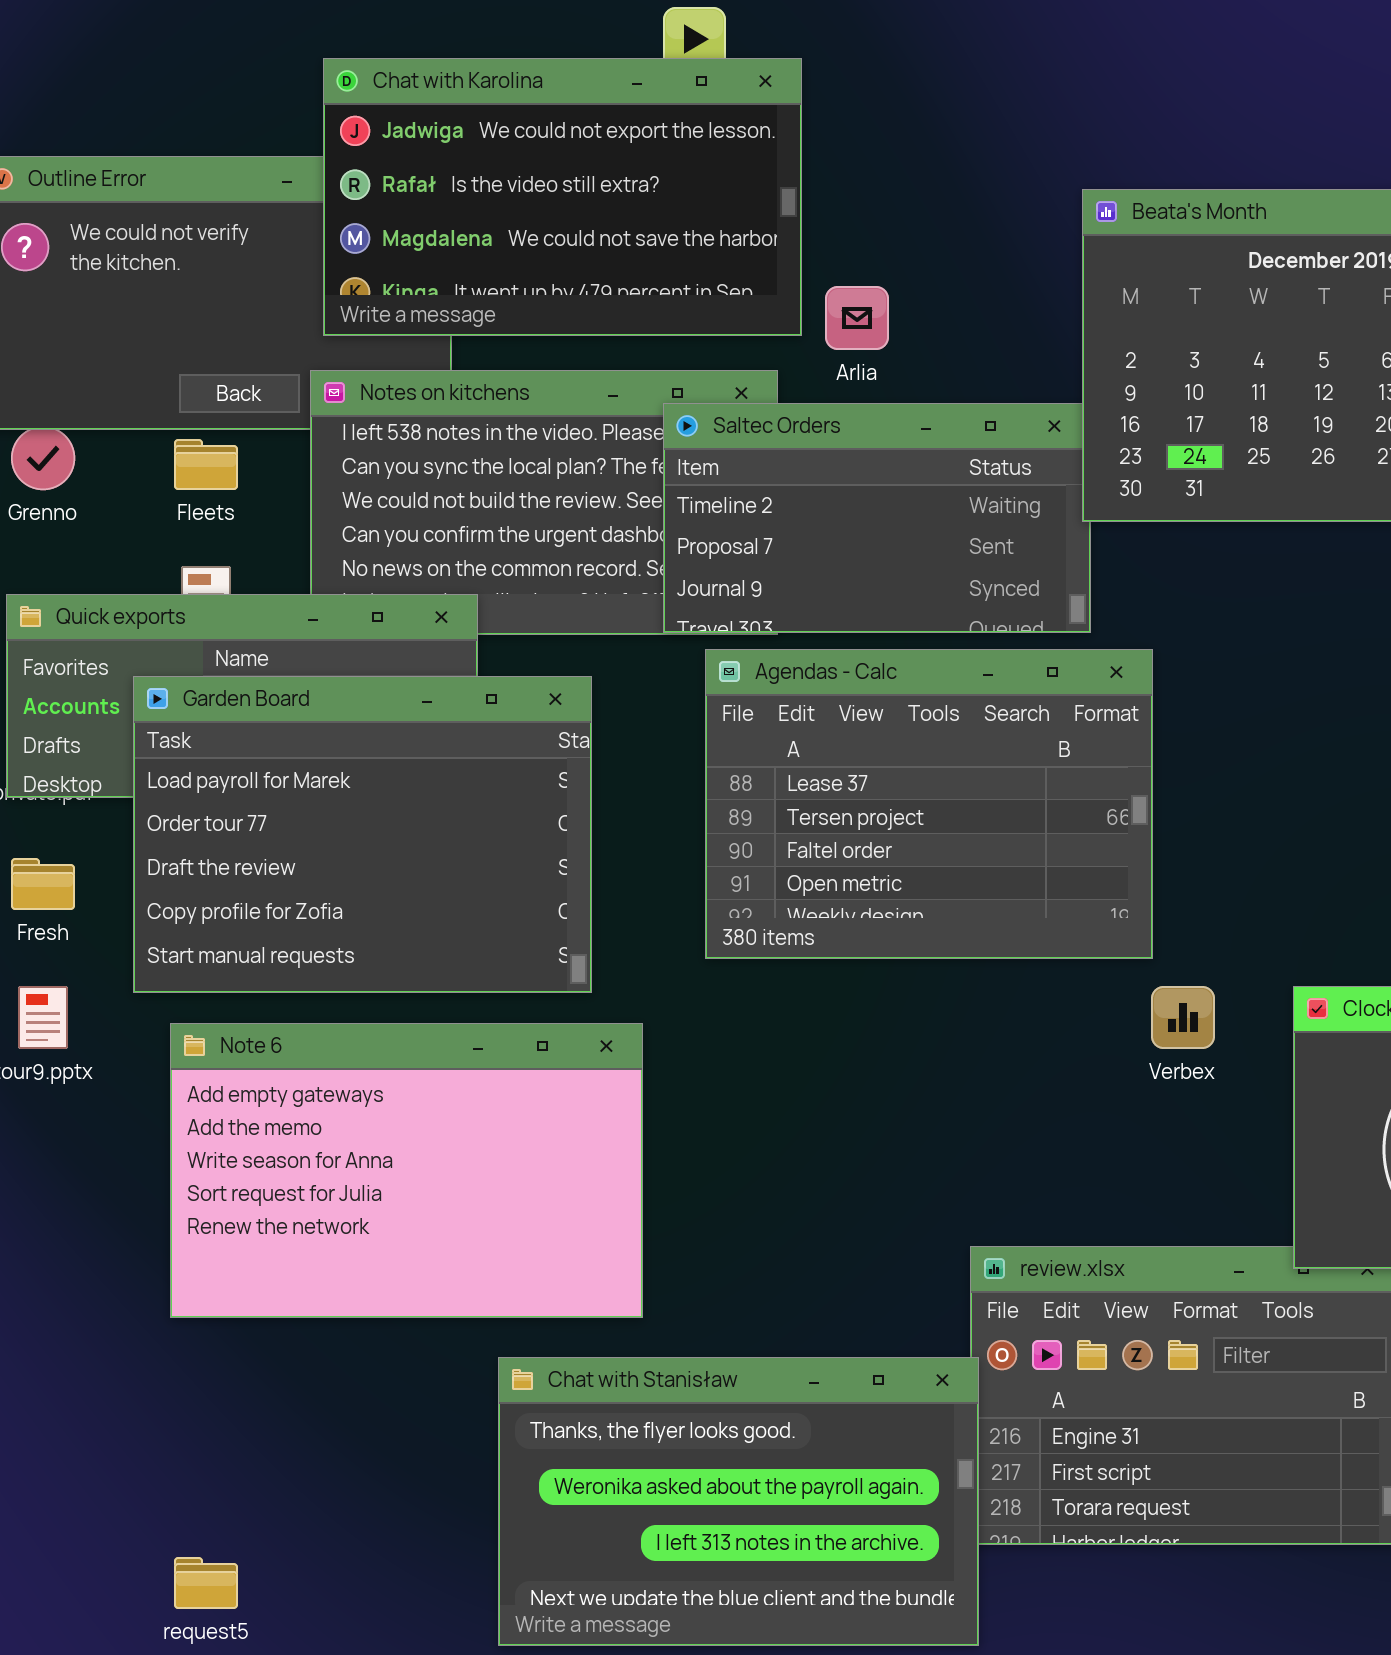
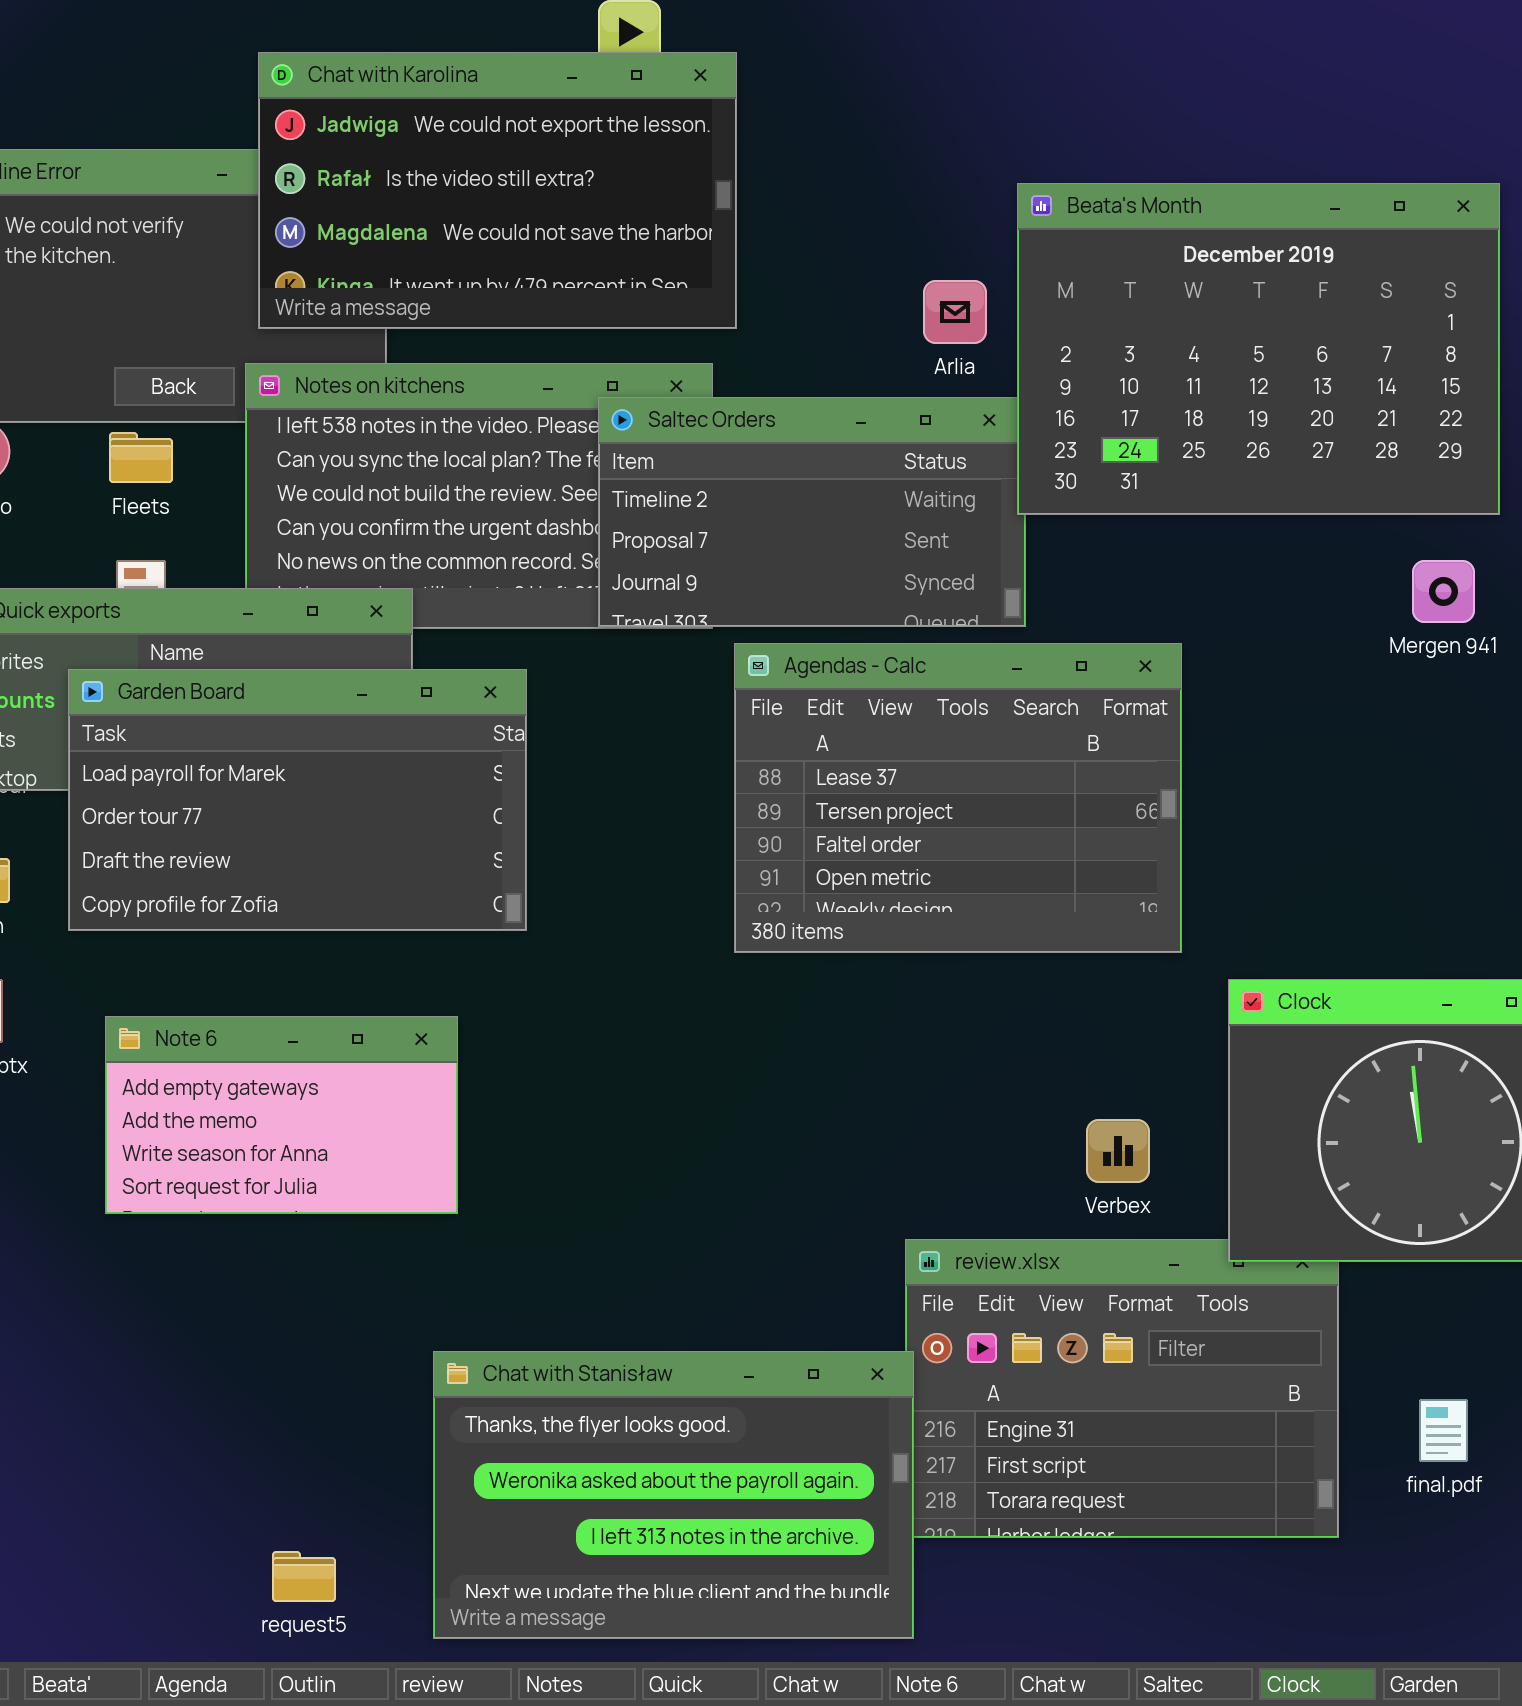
Arlia: [825,286,889,350] -> [923,280,987,344], moved
Agendas - Calc: [705,649,1153,959] -> [734,643,1182,953], moved
Garden Board: [133,676,592,993] -> [68,669,527,931], resized
Verbex: [1151,986,1215,1049] -> [1086,1119,1150,1183], moved
Note 6: [170,1023,643,1318] -> [105,1016,458,1214], resized
request5: [174,1557,238,1609] -> [272,1551,336,1602], moved

